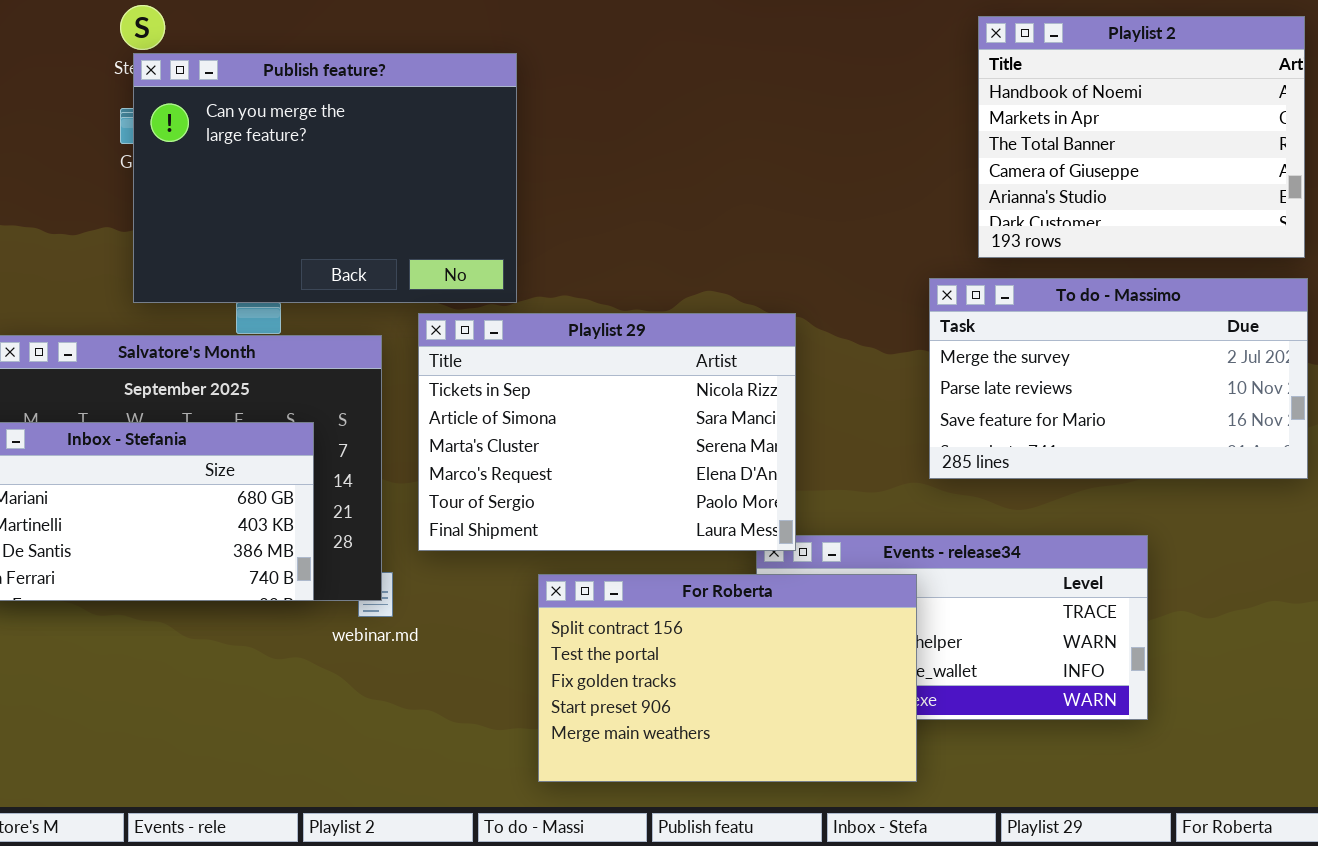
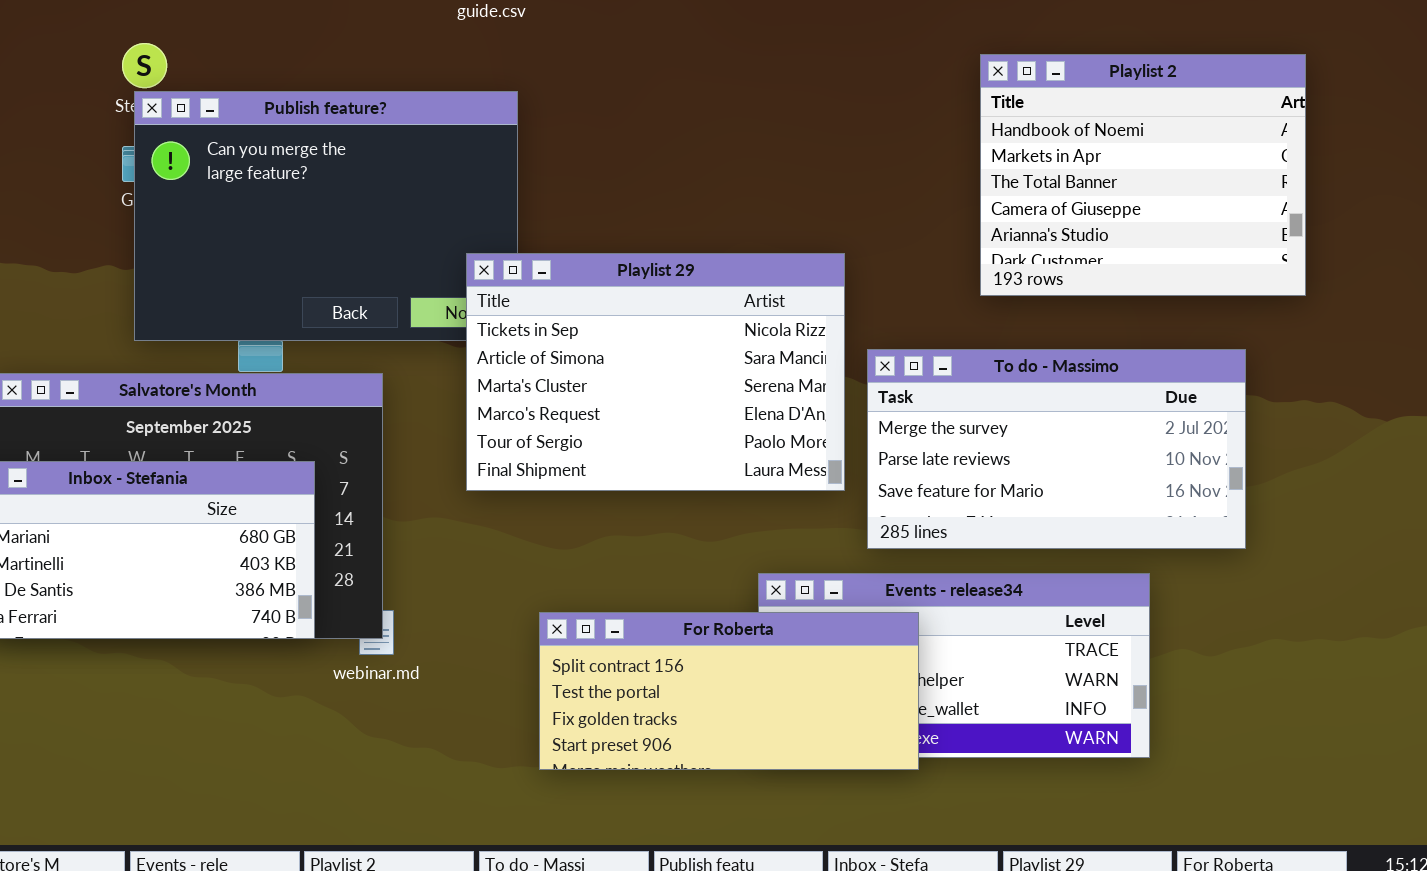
To do - Massimo: [929,278,1308,479] -> [867,349,1246,549], moved
Playlist 29: [418,313,796,551] -> [466,253,845,491], moved
For Roberta: [538,574,917,782] -> [539,612,919,770], resized

